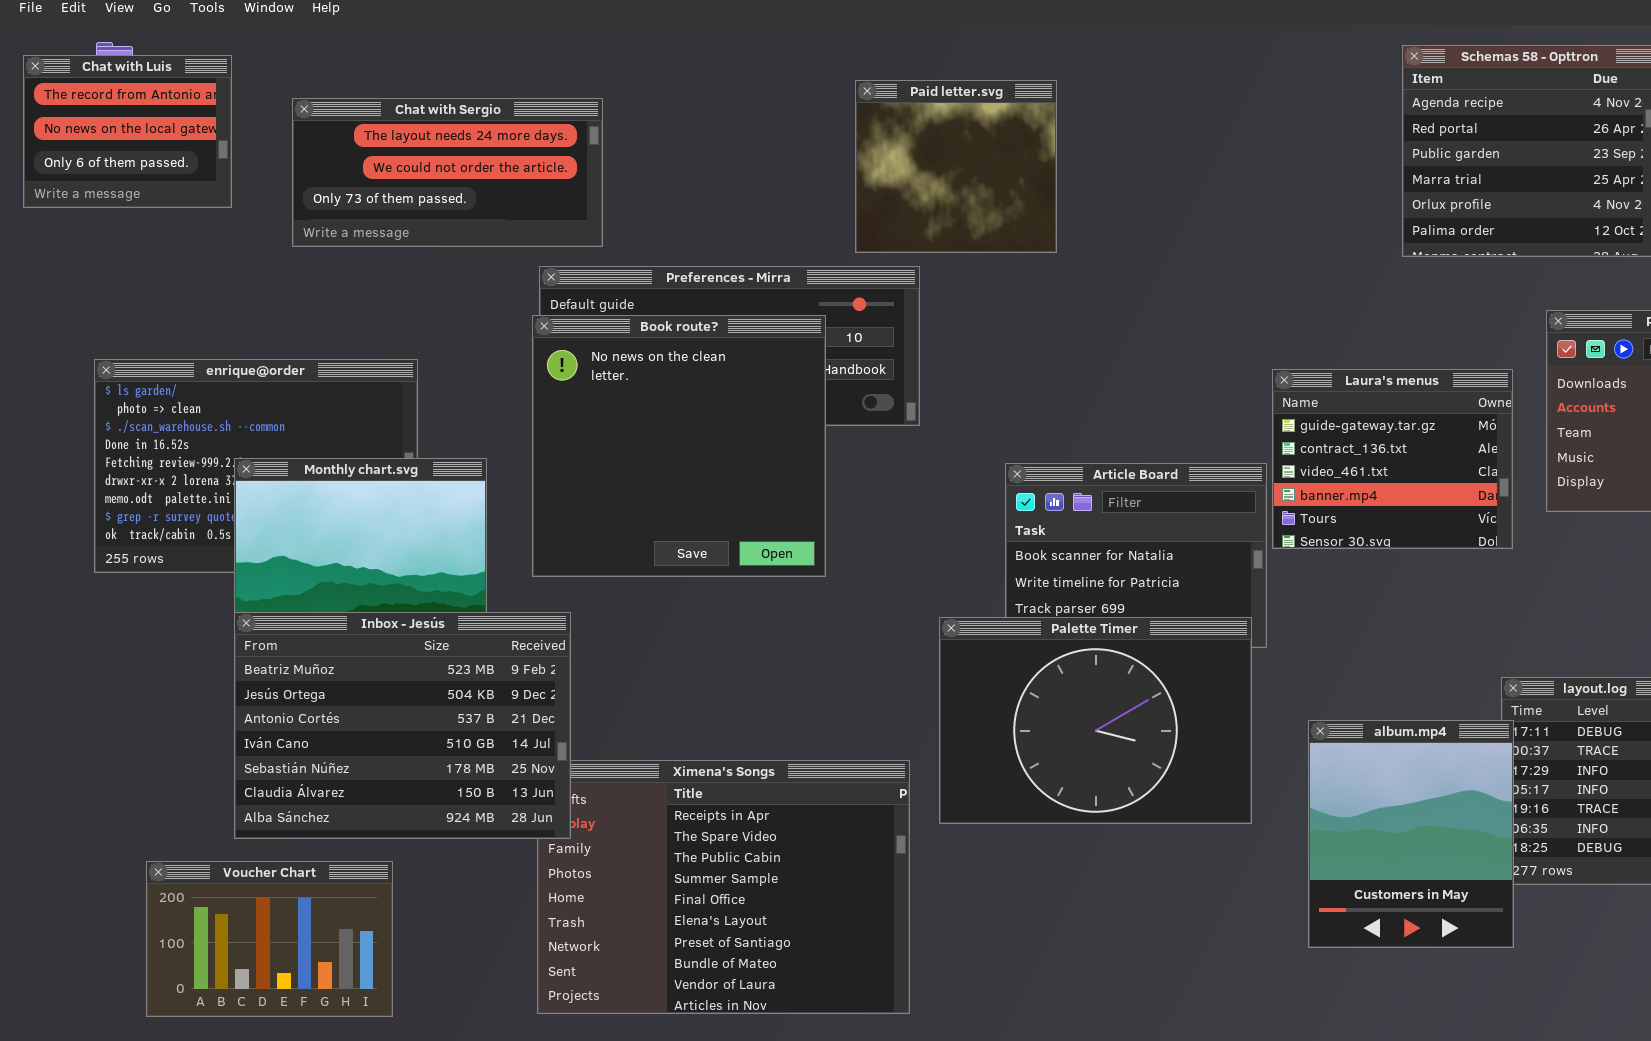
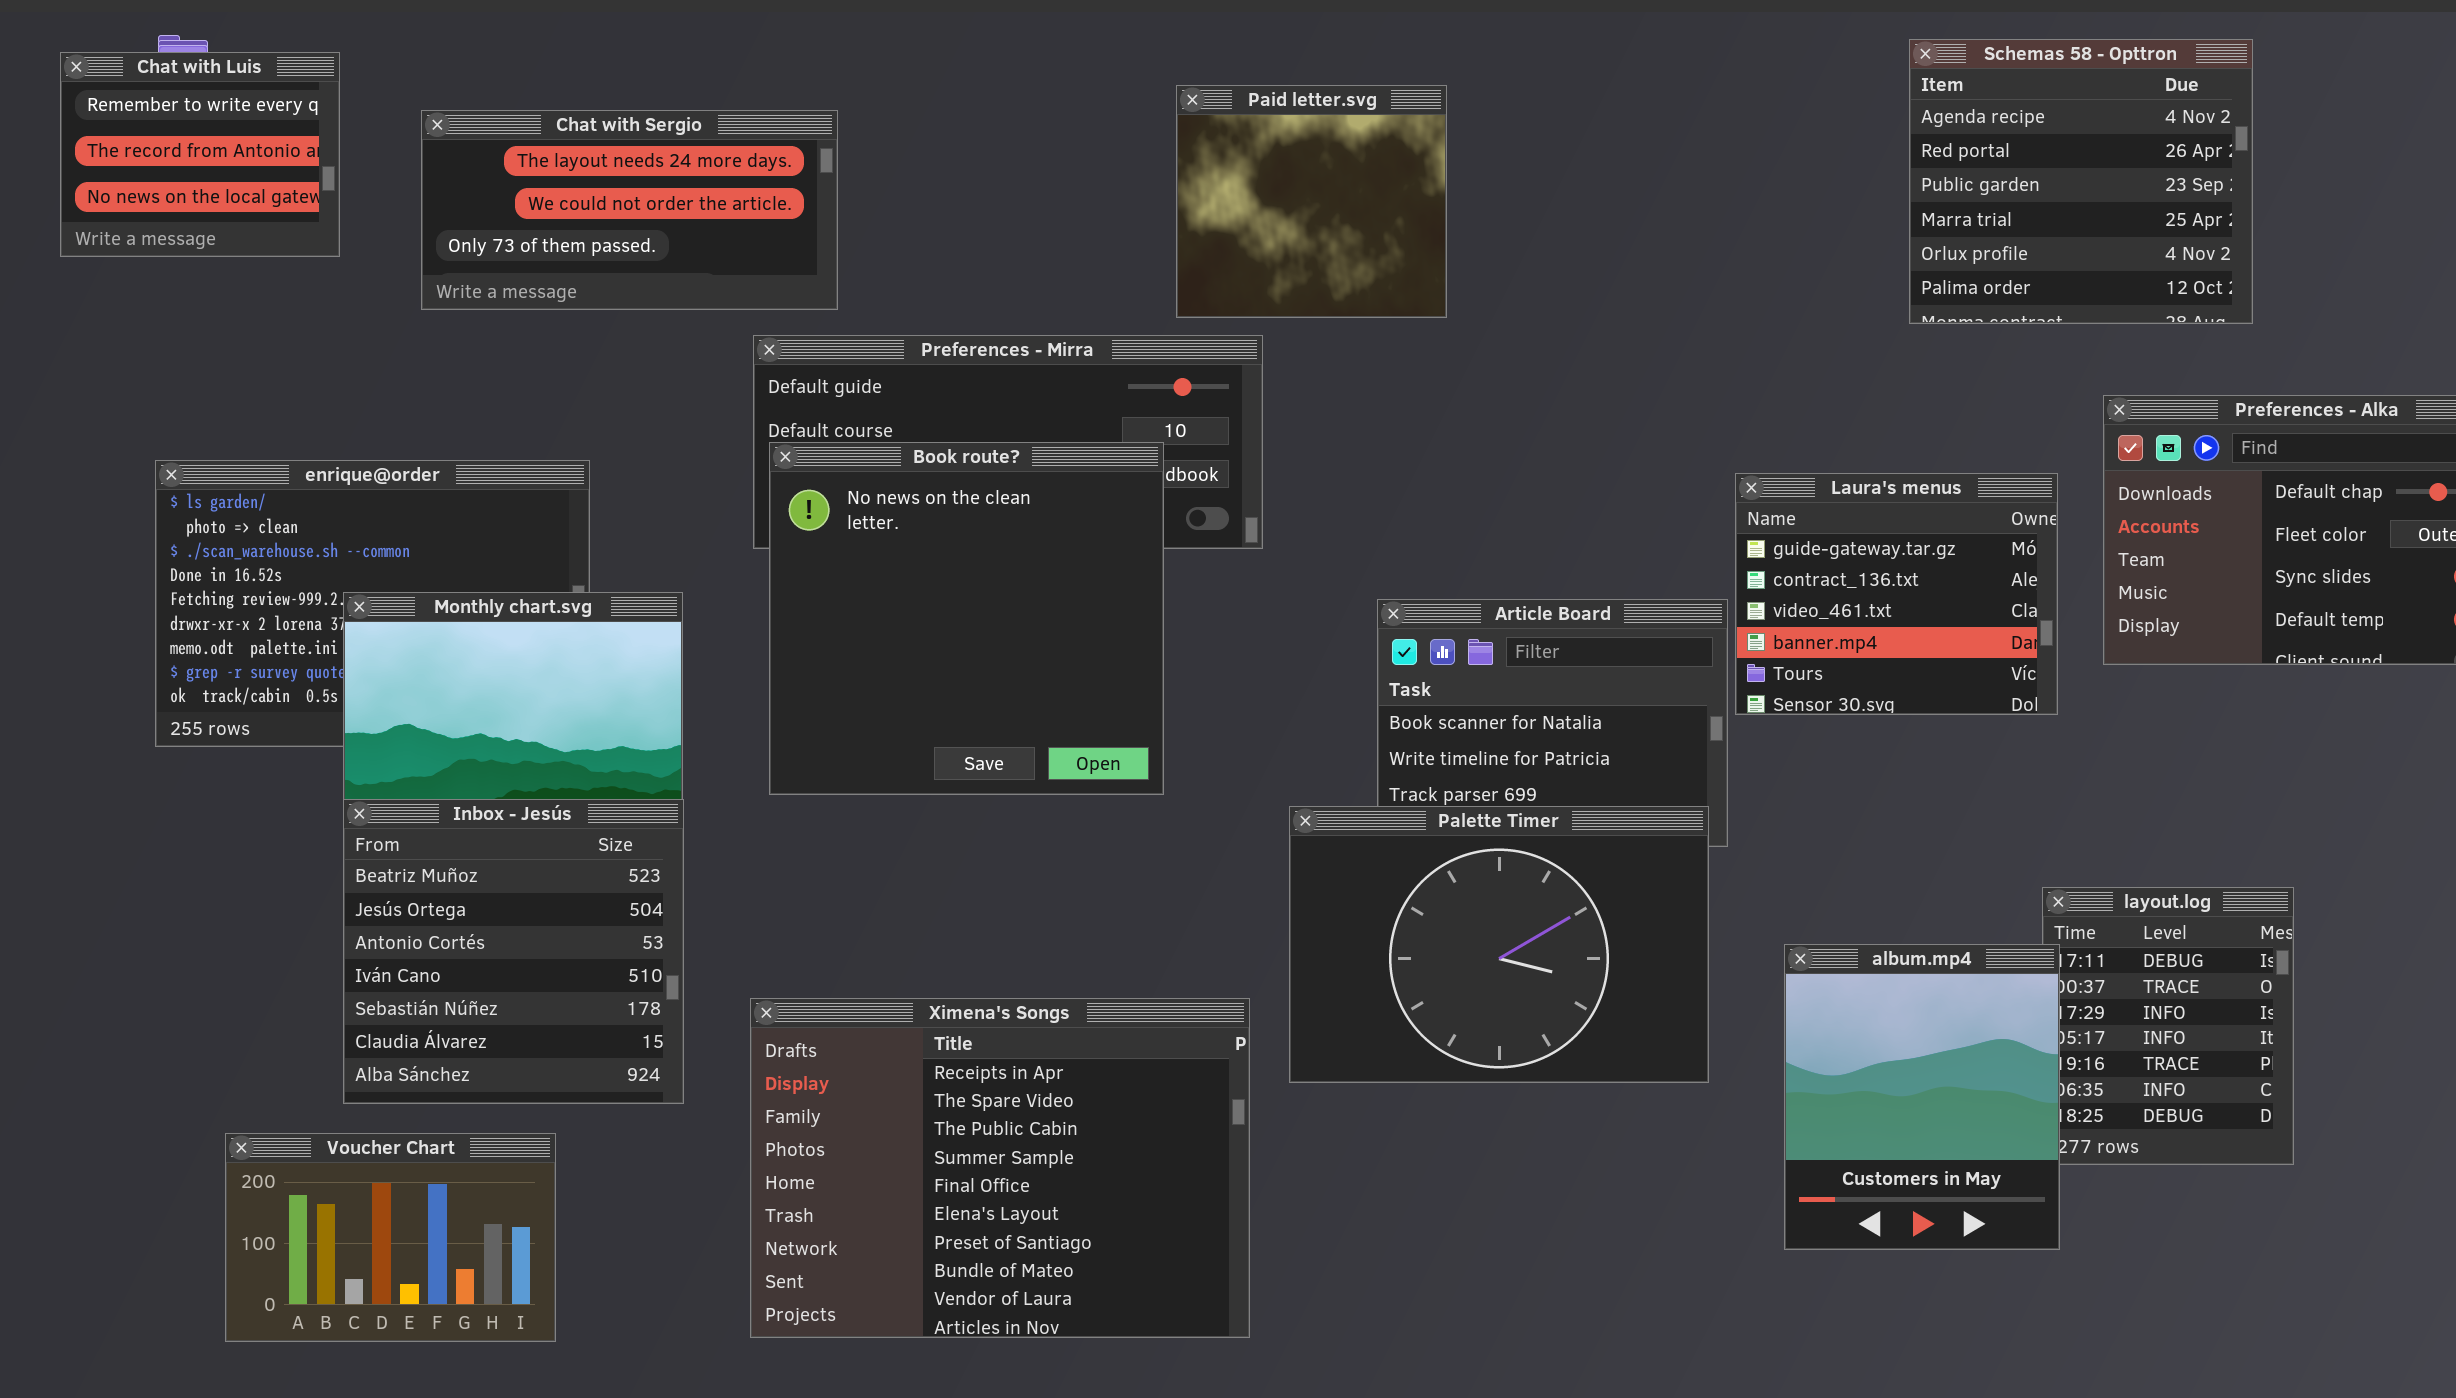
Chat with Luis: [23,55,232,208] -> [60,52,340,257], scrolled up 1 row
Book route?: [532,315,826,577] -> [769,442,1164,795], moved
Inbox - Jesús: [234,612,571,839] -> [343,799,684,1104], resized

